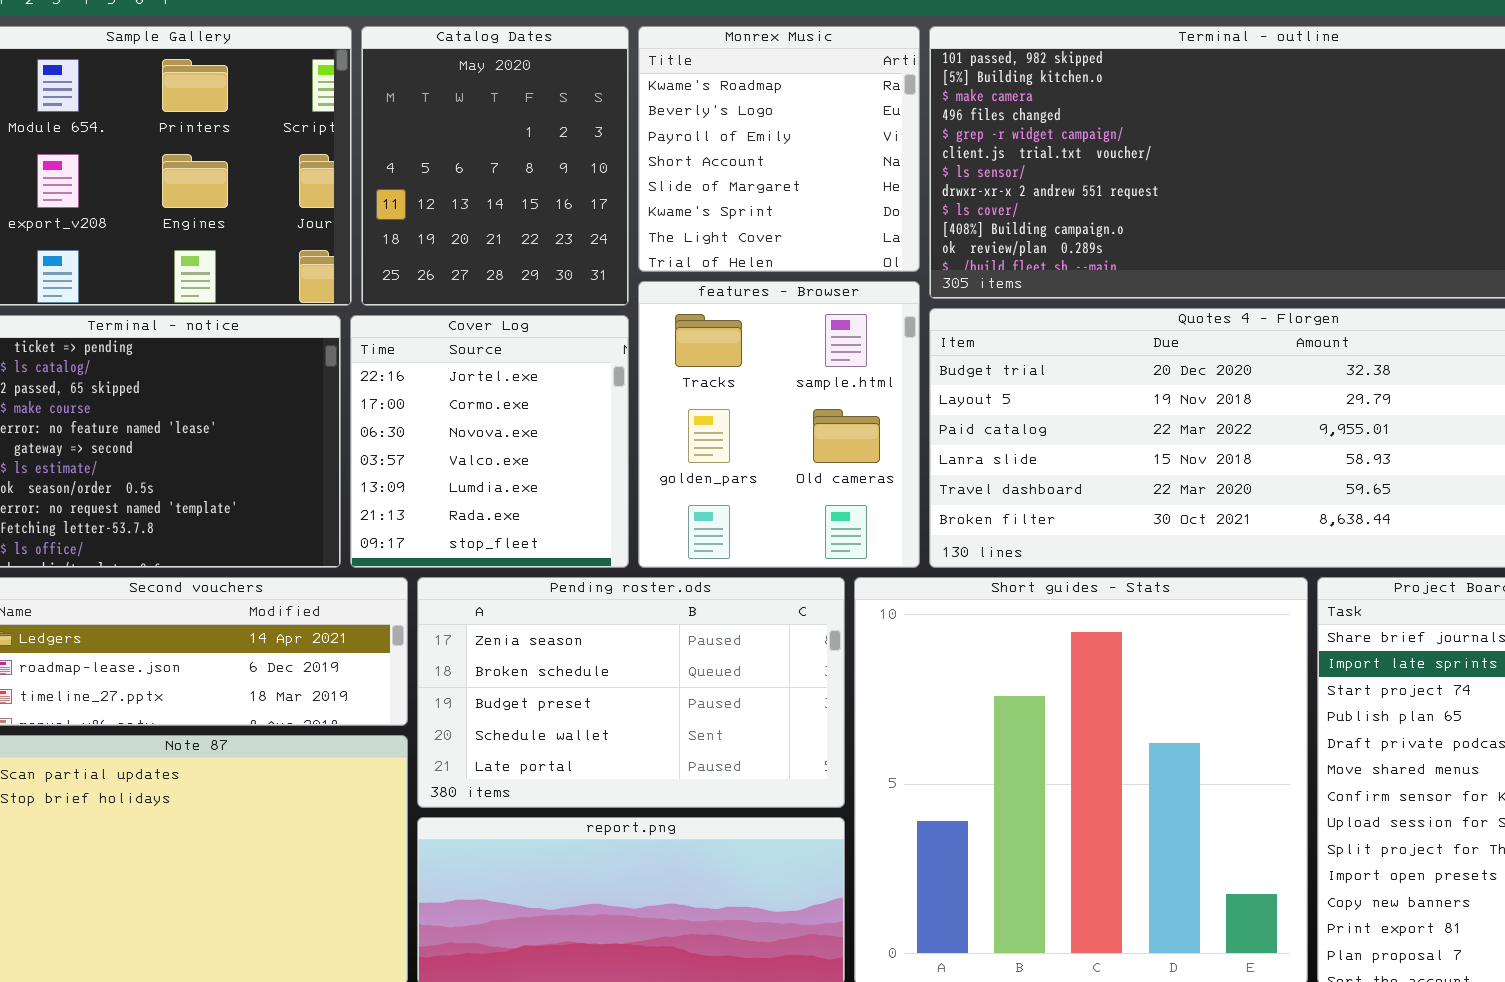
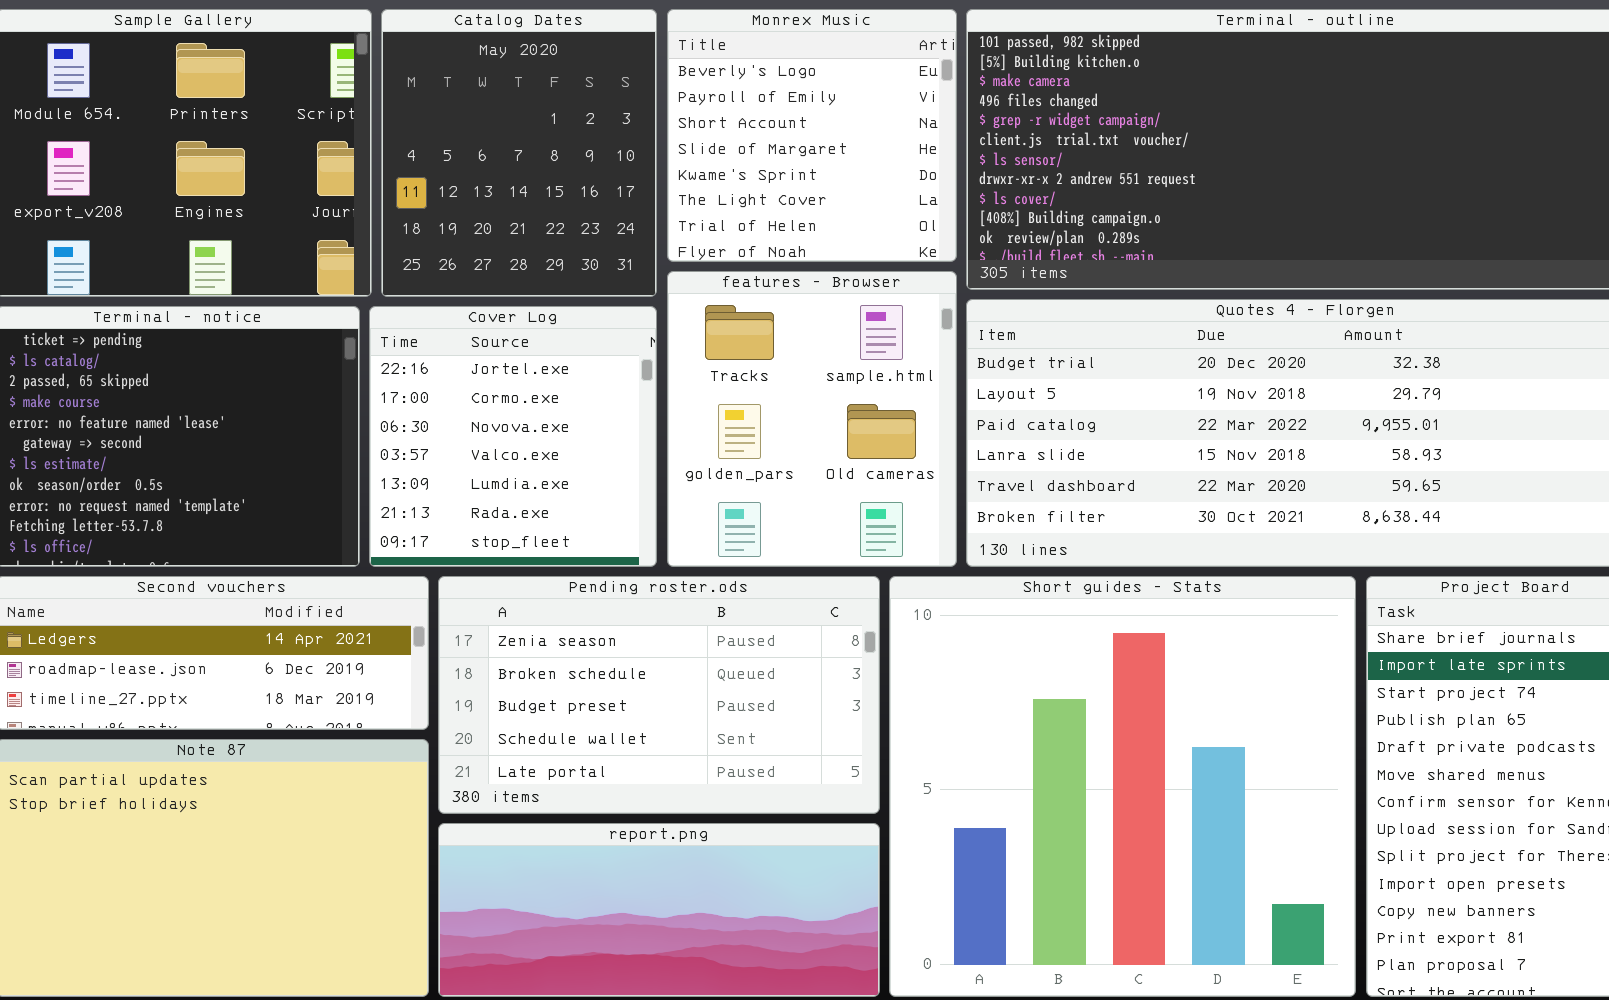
Monrex Music: [638,26,920,272] -> [667,9,957,262], scrolled down 1 row

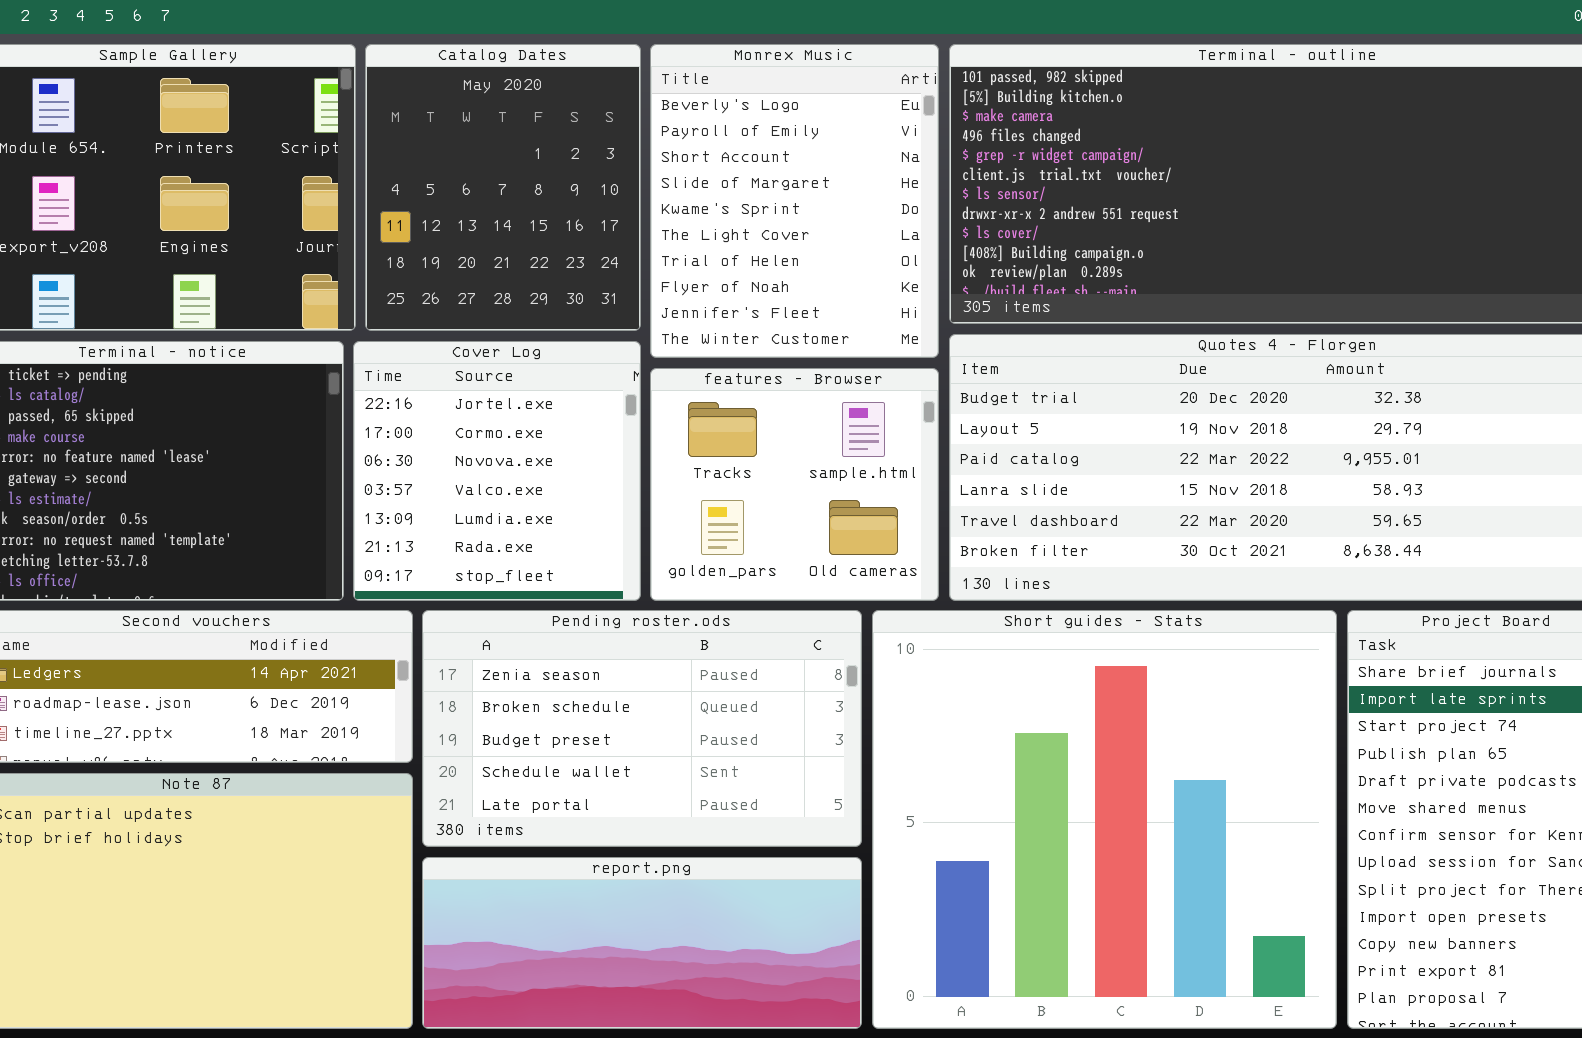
Monrex Music: [667,9,957,262] -> [650,44,939,358], resized
features - Browser: [667,271,957,567] -> [650,368,939,601], resized

